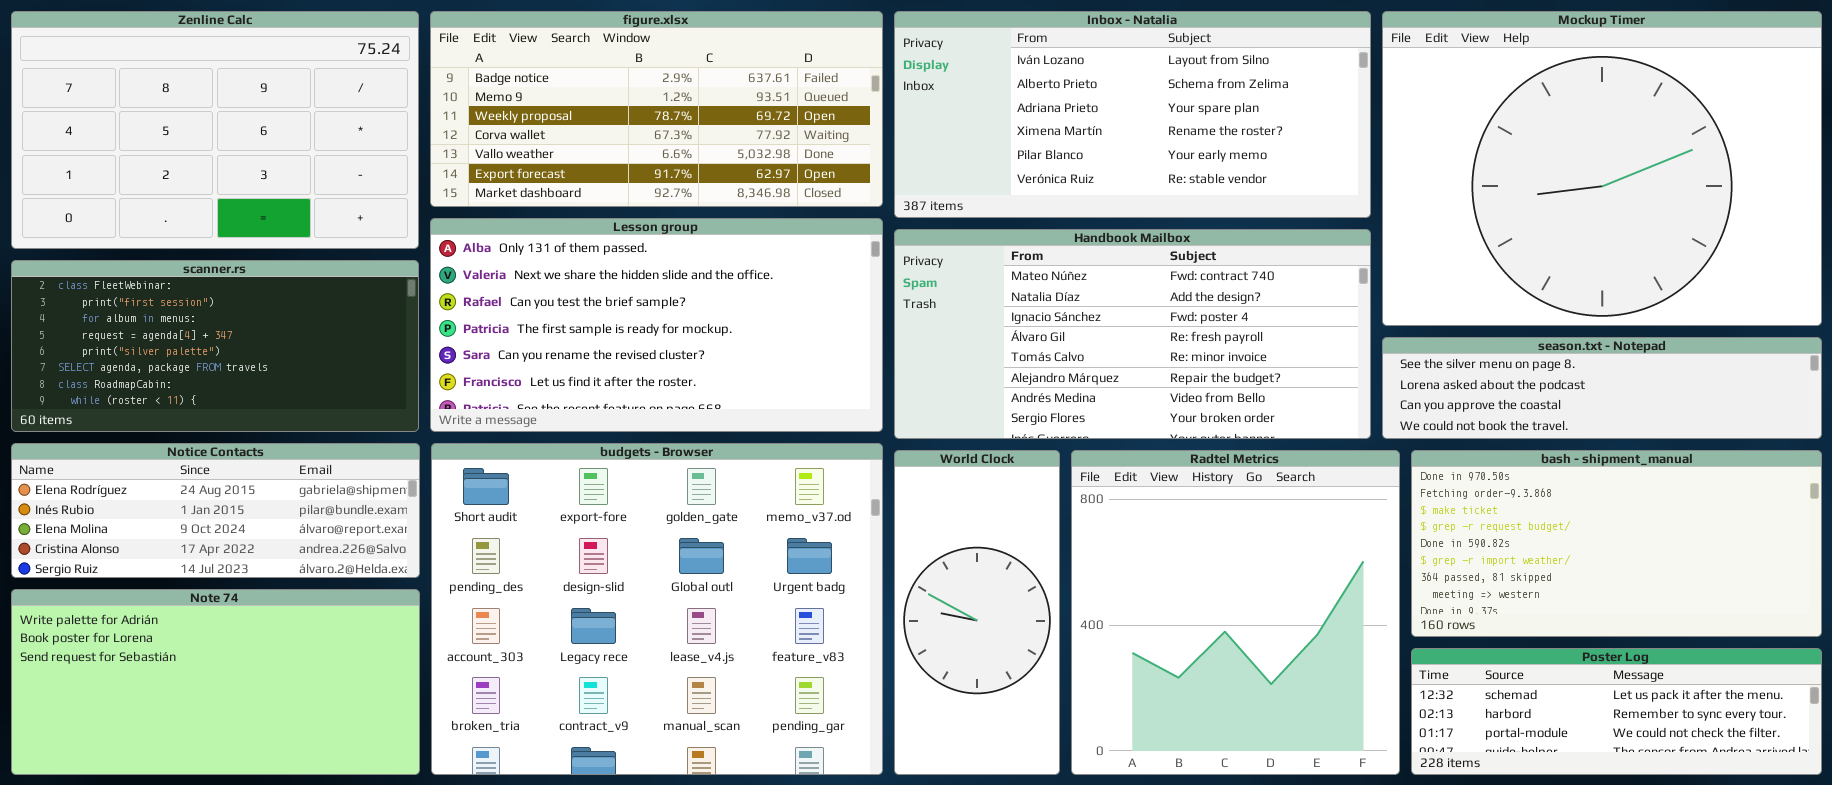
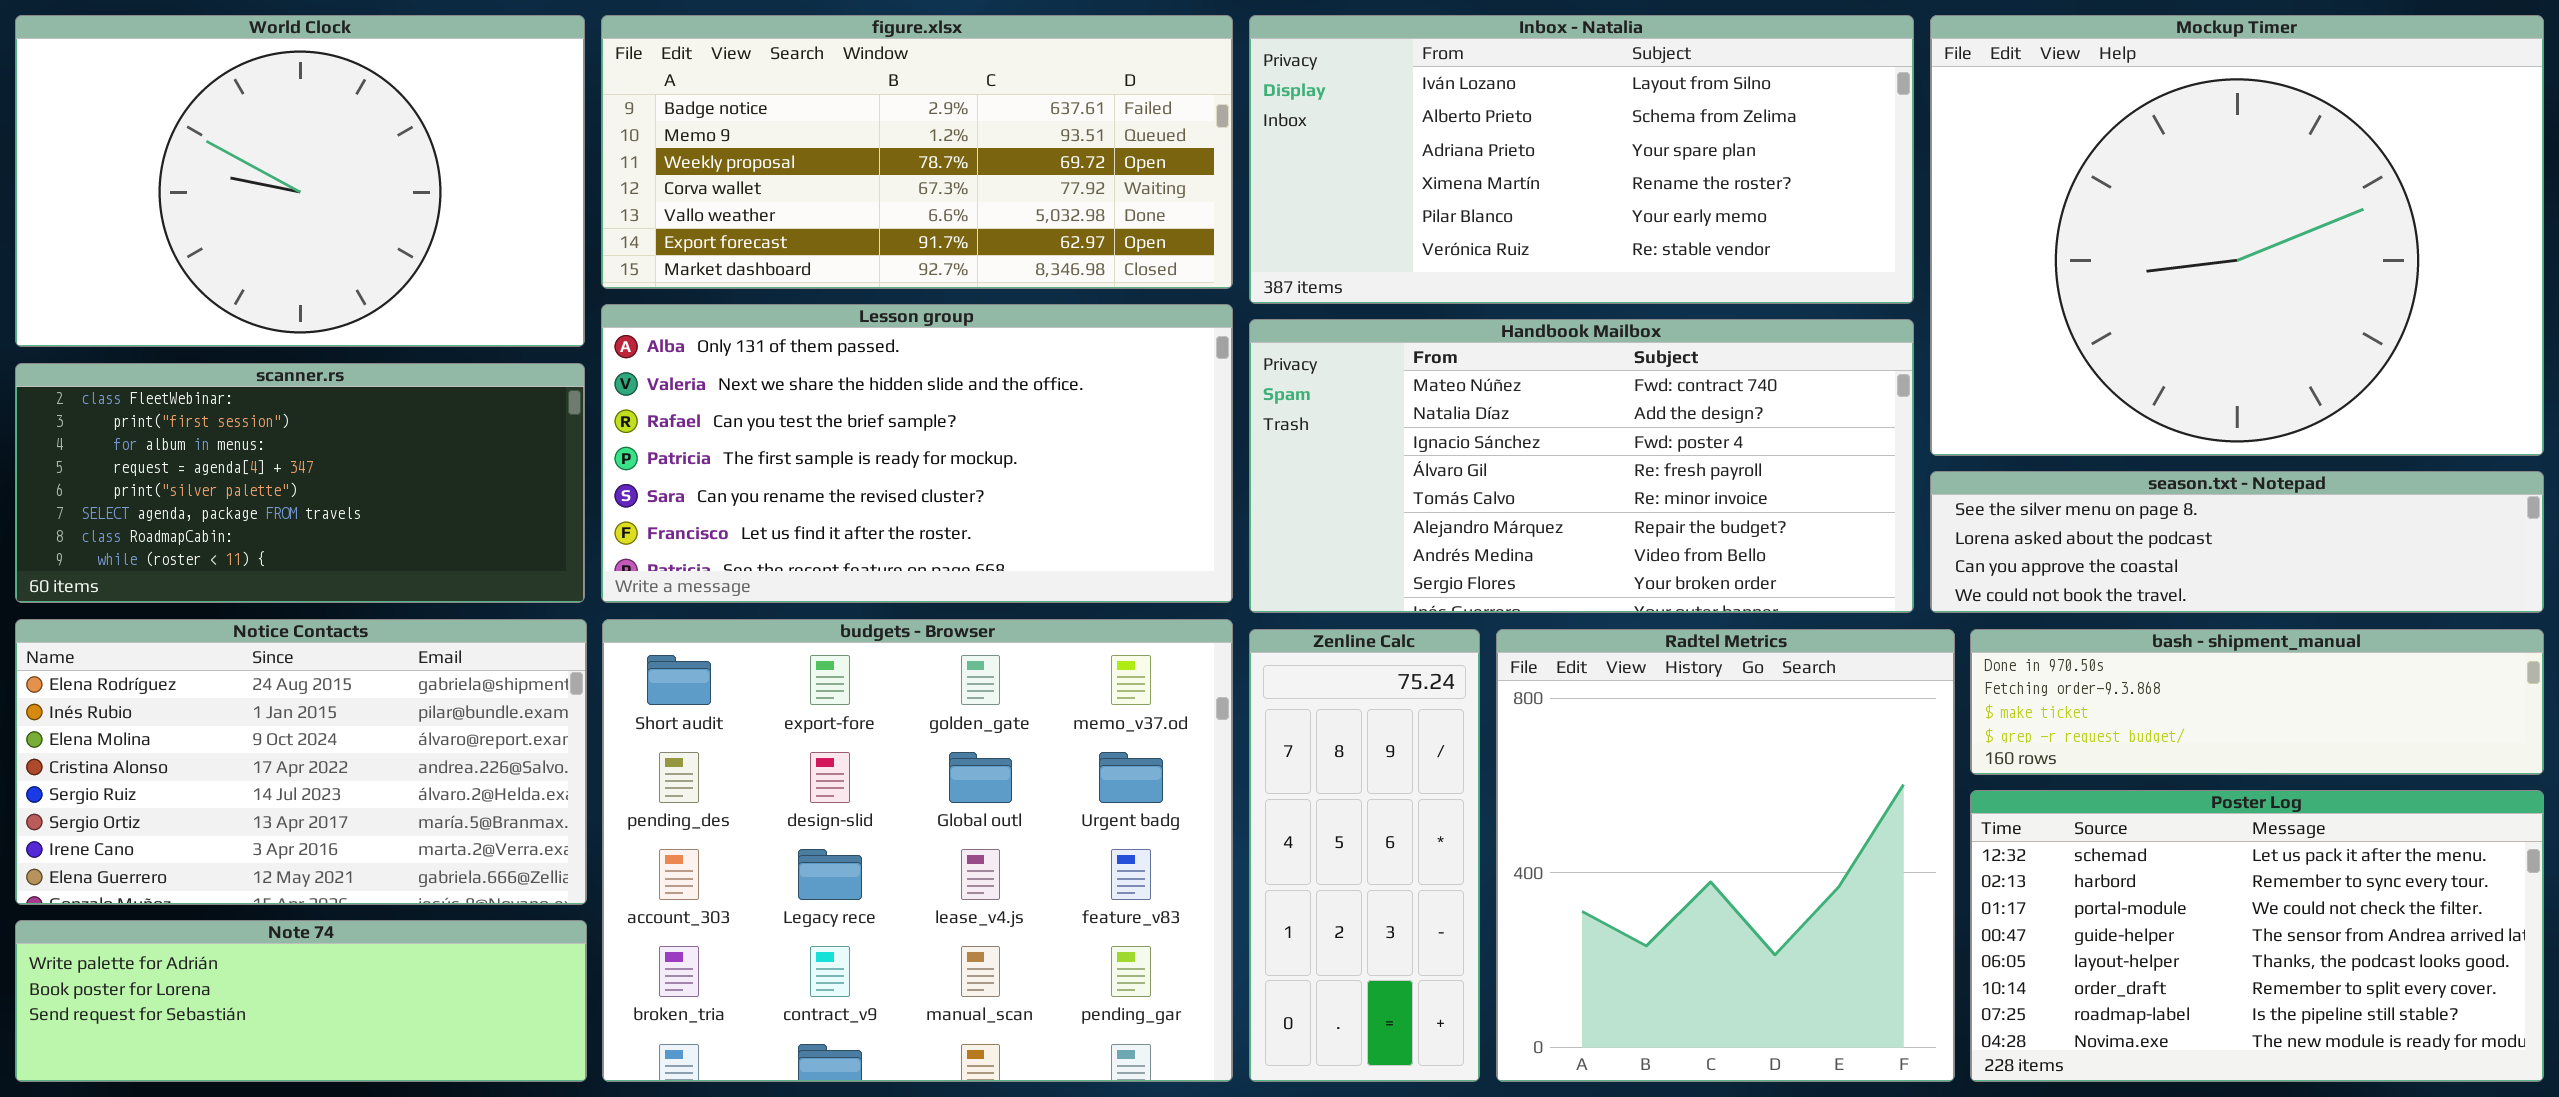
Zenline Calc: [11,11,419,249] -> [1249,629,1480,1082], moved, resized
Notice Contacts: [11,443,420,578] -> [15,619,587,905], resized
World Clock: [894,450,1060,775] -> [15,15,585,347], moved, resized
bash - shipment_manual: [1411,450,1822,637] -> [1970,629,2544,775], resized
Note 74: [11,589,420,775] -> [15,920,587,1082], resized
Poster Log: [1411,648,1822,775] -> [1970,790,2544,1082], resized

